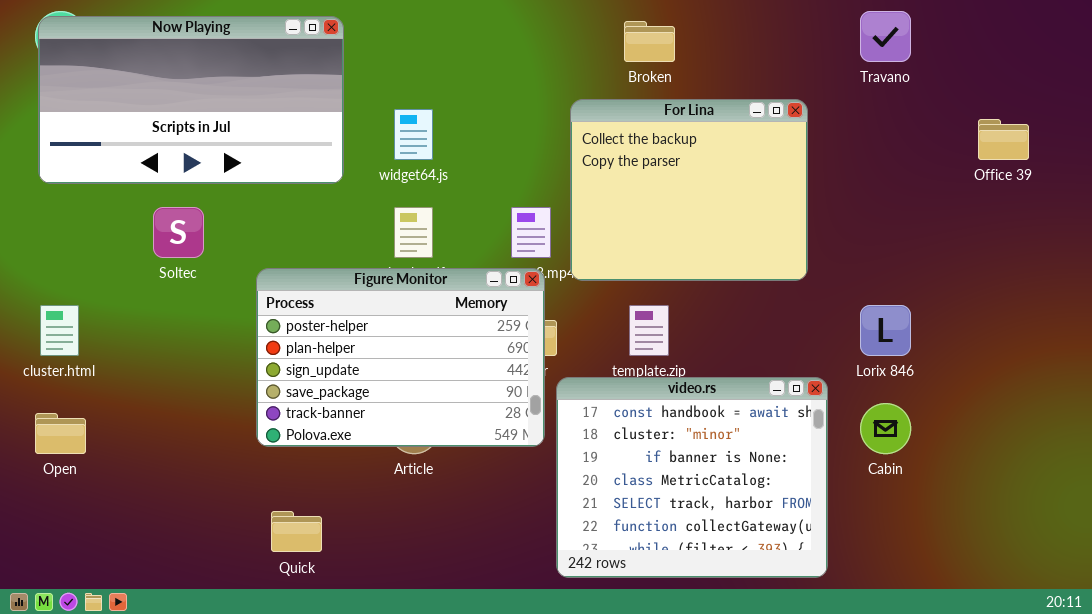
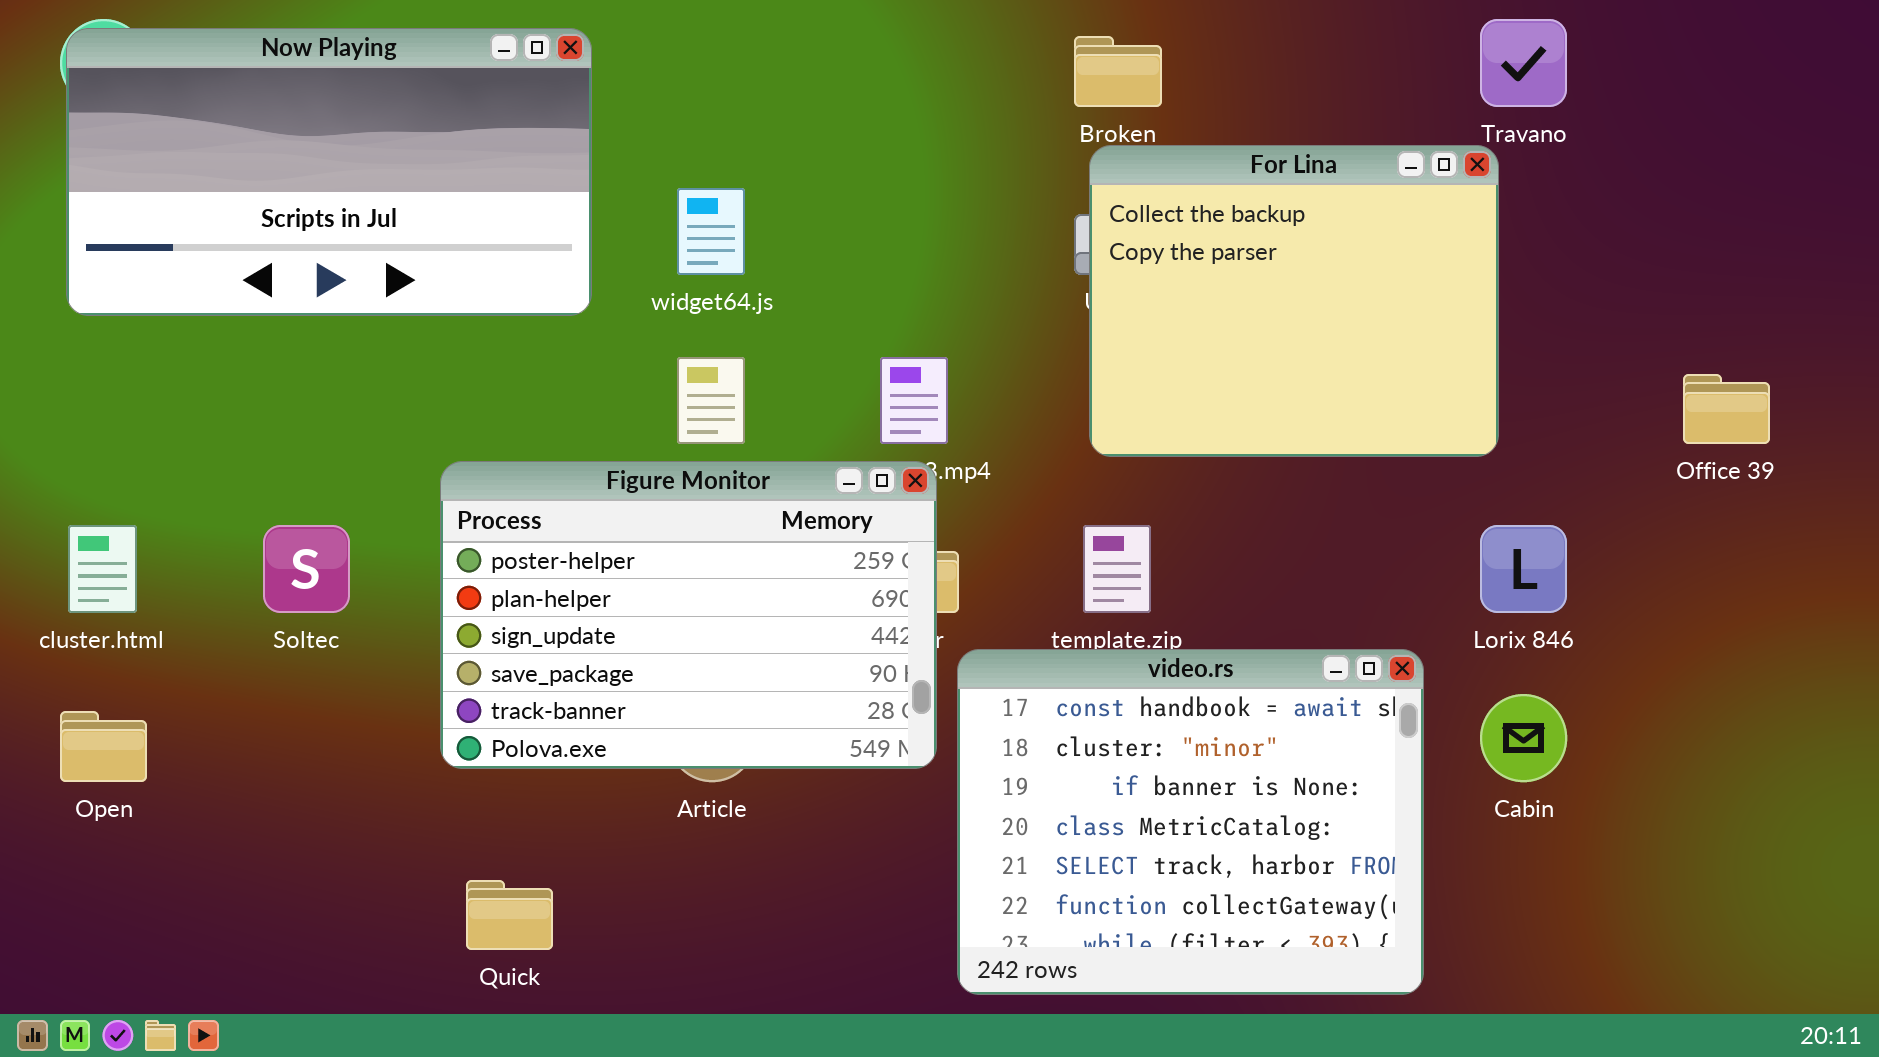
For Lina: [570,99,808,281] -> [1089,145,1499,457], moved
Office 39: [978,119,1029,160] -> [1683,374,1770,444], moved
Soltec: [153,207,204,258] -> [263,525,350,613], moved

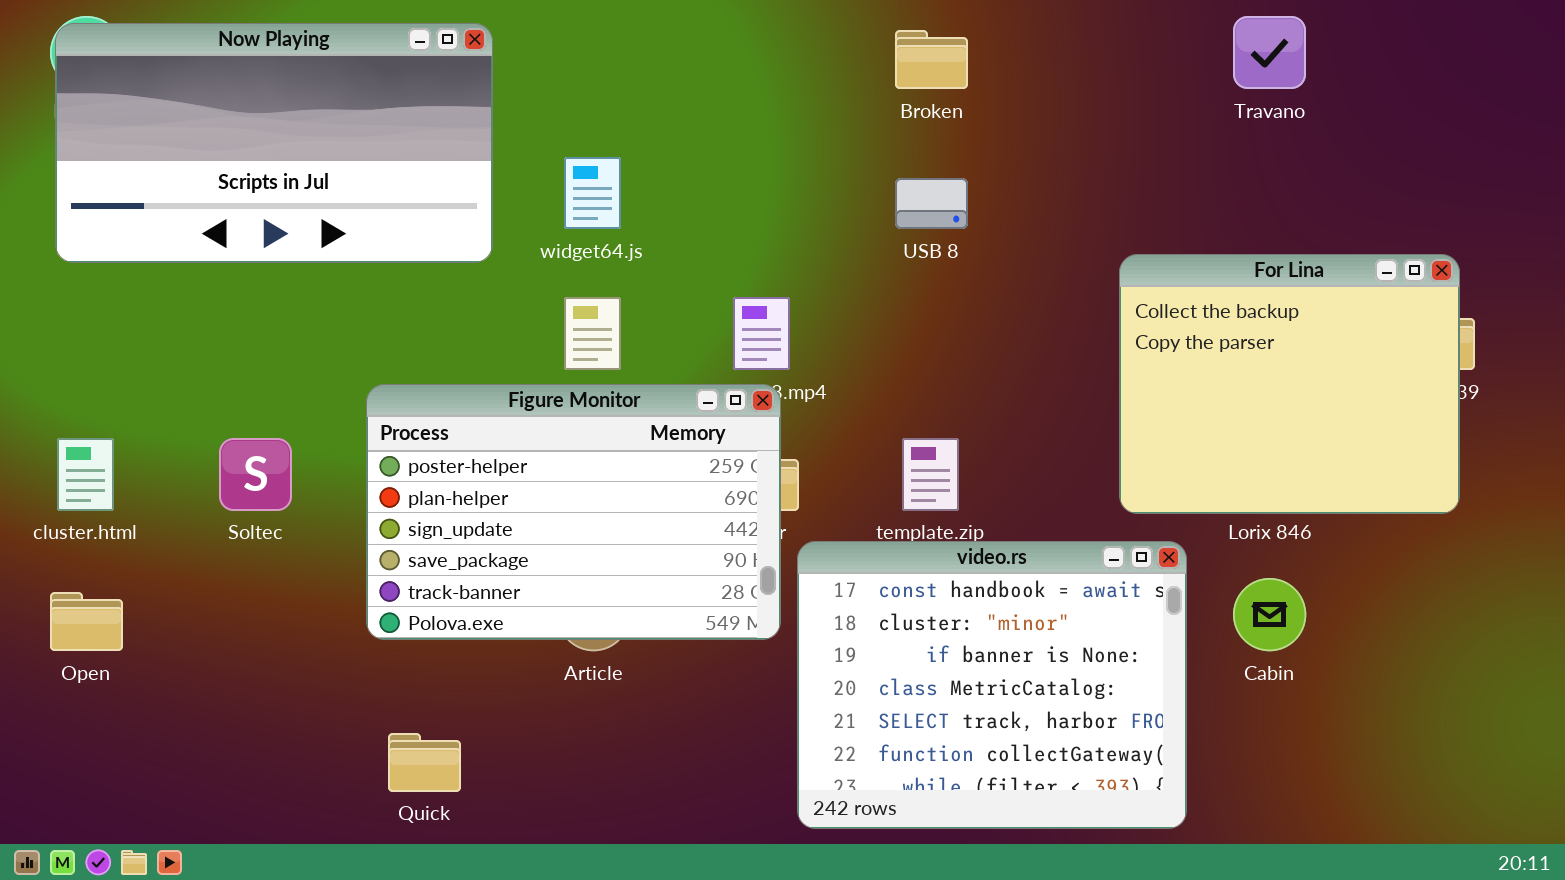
For Lina: [1089,145,1499,457] -> [1119,254,1460,514], moved

